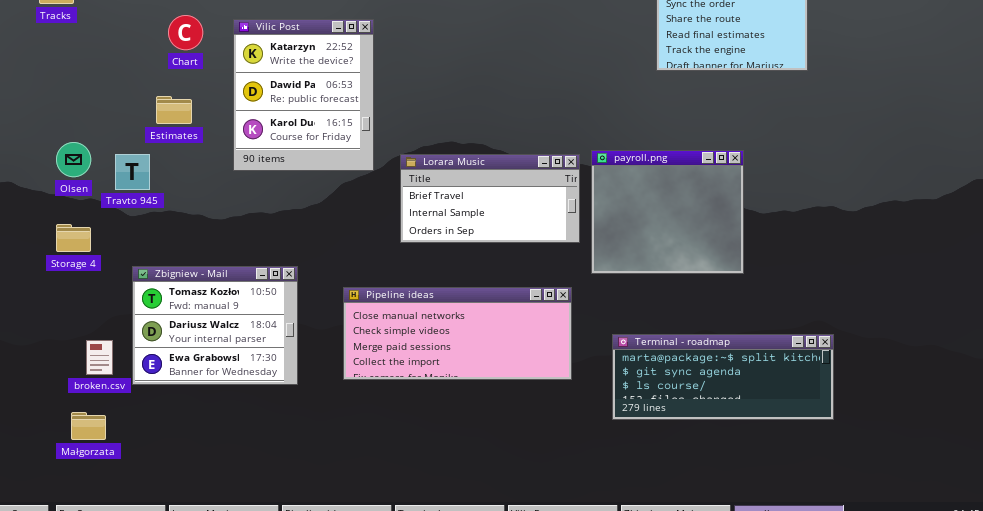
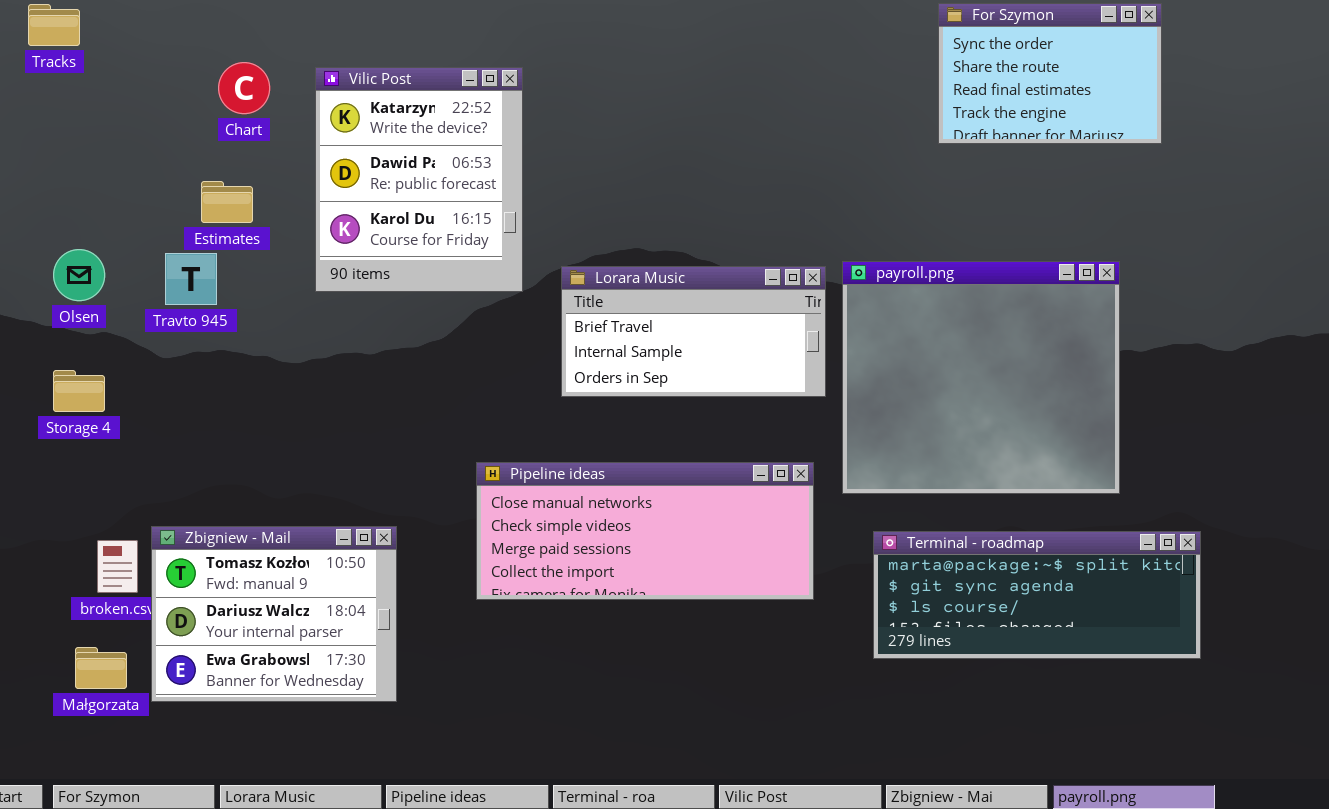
payroll.png: [591,150,744,274] -> [842,261,1120,494], resized
Travto 945: [115,154,150,190] -> [165,253,217,305], moved
Zbigniew - Mail: [132,266,298,385] -> [151,526,397,702], moved

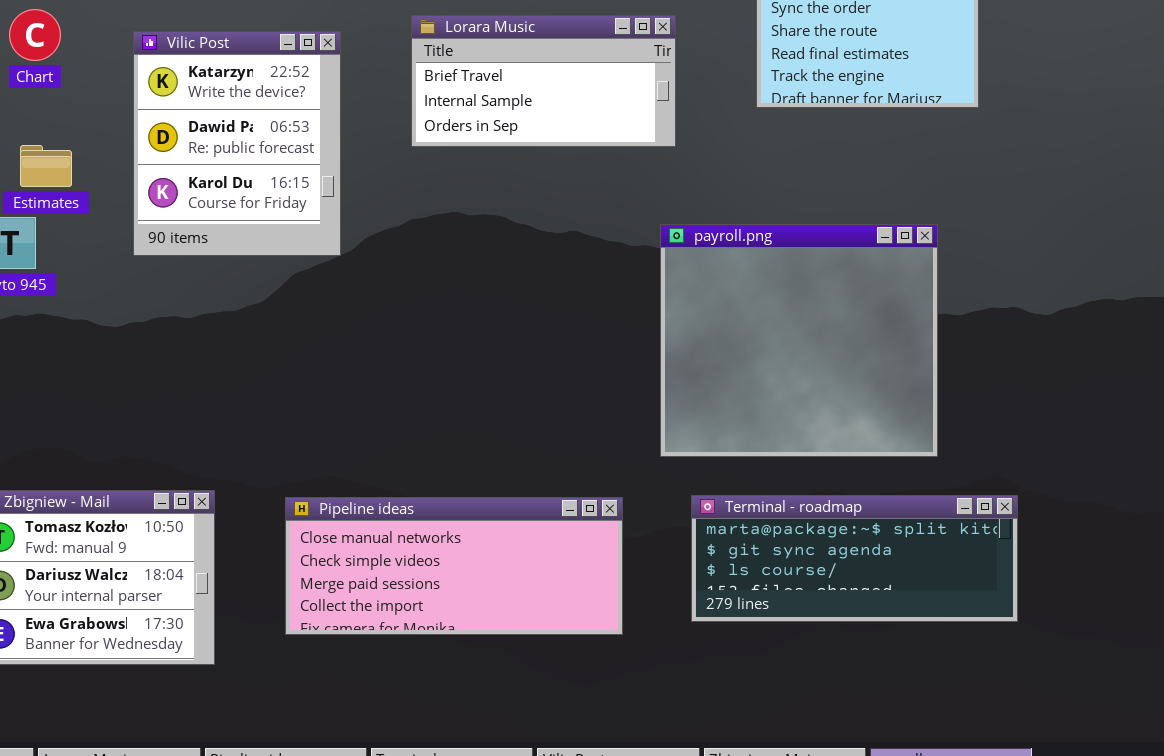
Chart: [218,62,270,114] -> [9,9,61,61], moved
Lorara Music: [561,266,826,397] -> [411,15,676,147], moved
Pipeline ideas: [476,462,814,600] -> [285,497,623,635], moved

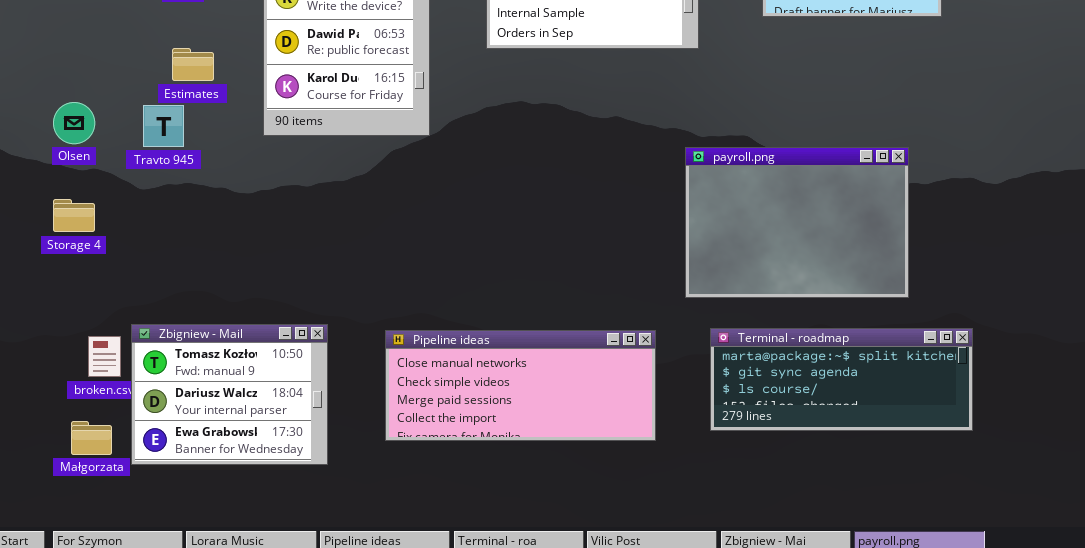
payroll.png: [660,224,938,457] -> [685,147,909,298], resized

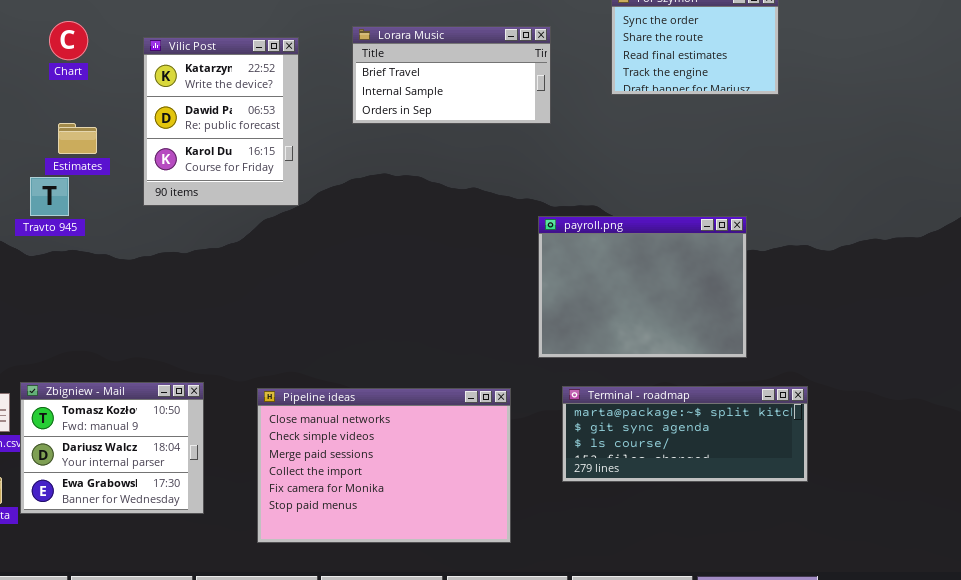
Pipeline ideas: [385,330,656,441] -> [257,388,511,543], resized

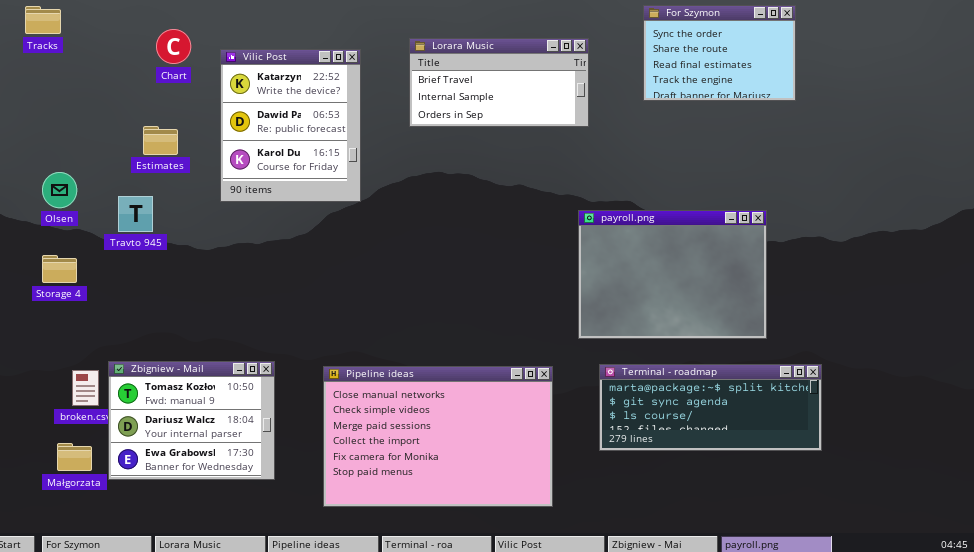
Chart: [49,21,88,60] -> [156,29,191,64], moved
Travto 945: [30,177,69,216] -> [118,196,153,232], moved

